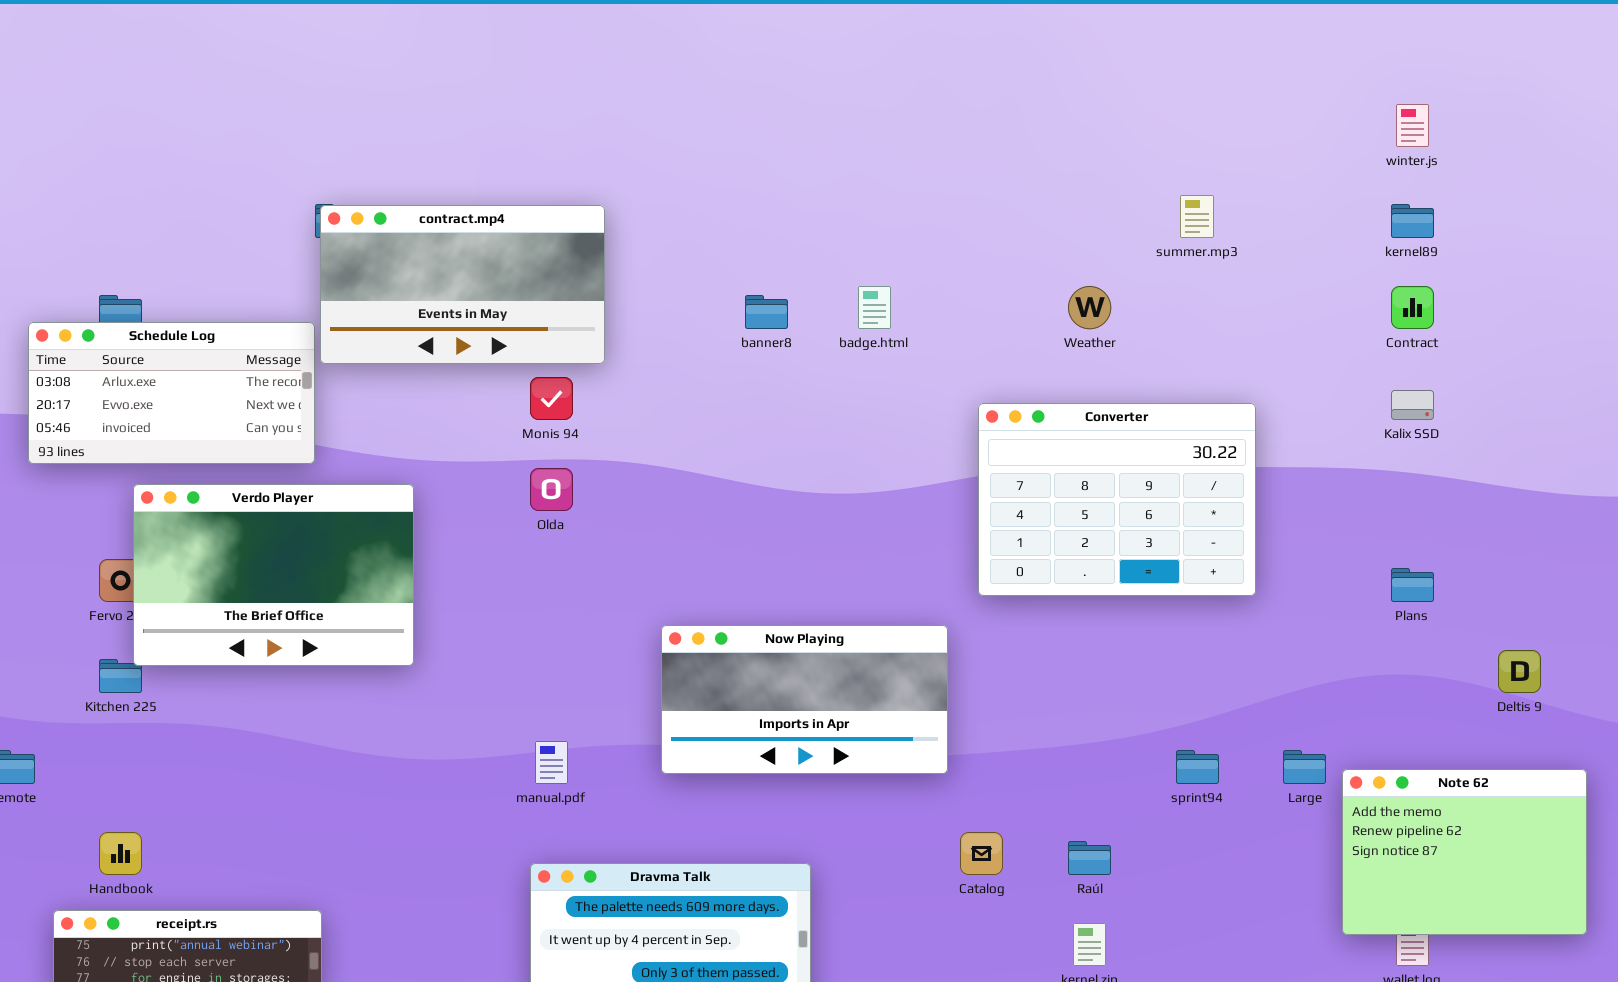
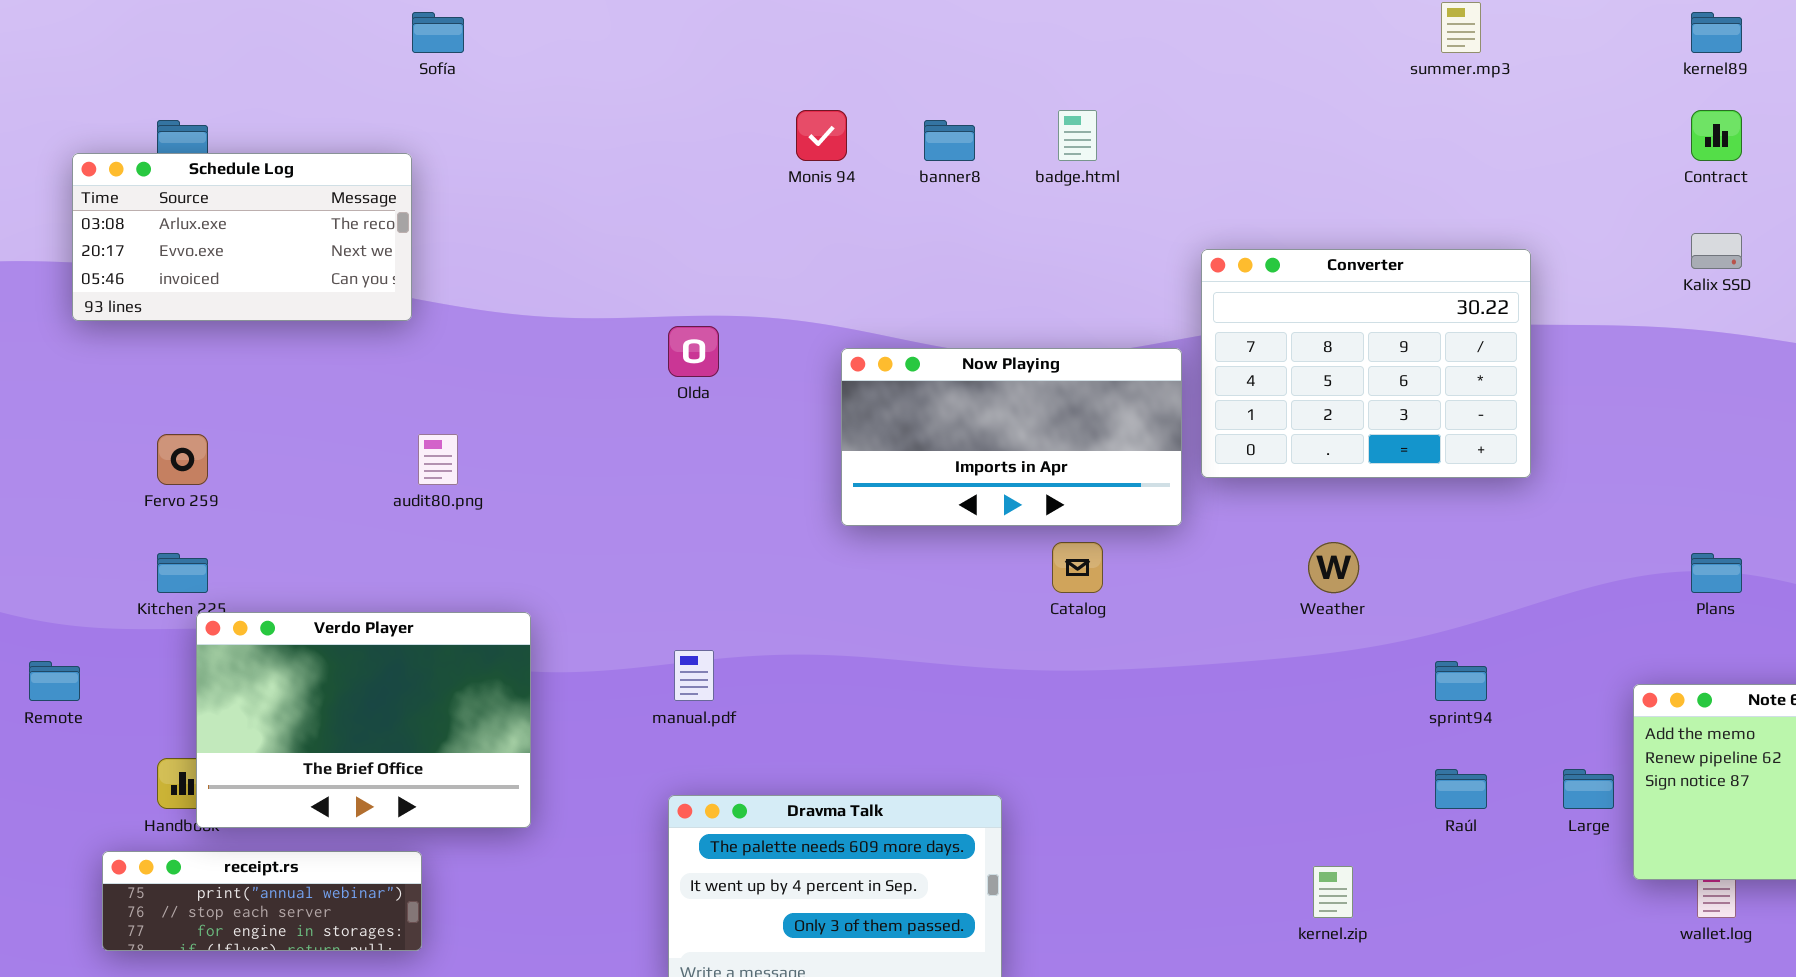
contract.mp4: [320,205,605,364] -> none, closed
Weather: [1068,286,1111,329] -> [1308,542,1359,593], moved
Monis 94: [530,377,573,420] -> [796,110,847,161], moved
Verdo Player: [133,484,414,666] -> [196,612,531,828], moved
Plans: [1391,568,1434,602] -> [1691,553,1742,593], moved
Now Playing: [661,625,948,774] -> [841,348,1182,526], moved
Large: [1283,750,1326,784] -> [1563,769,1614,809], moved
Catalog: [960,832,1003,875] -> [1052,542,1103,593], moved
Raúl: [1068,841,1111,875] -> [1435,769,1487,809], moved

